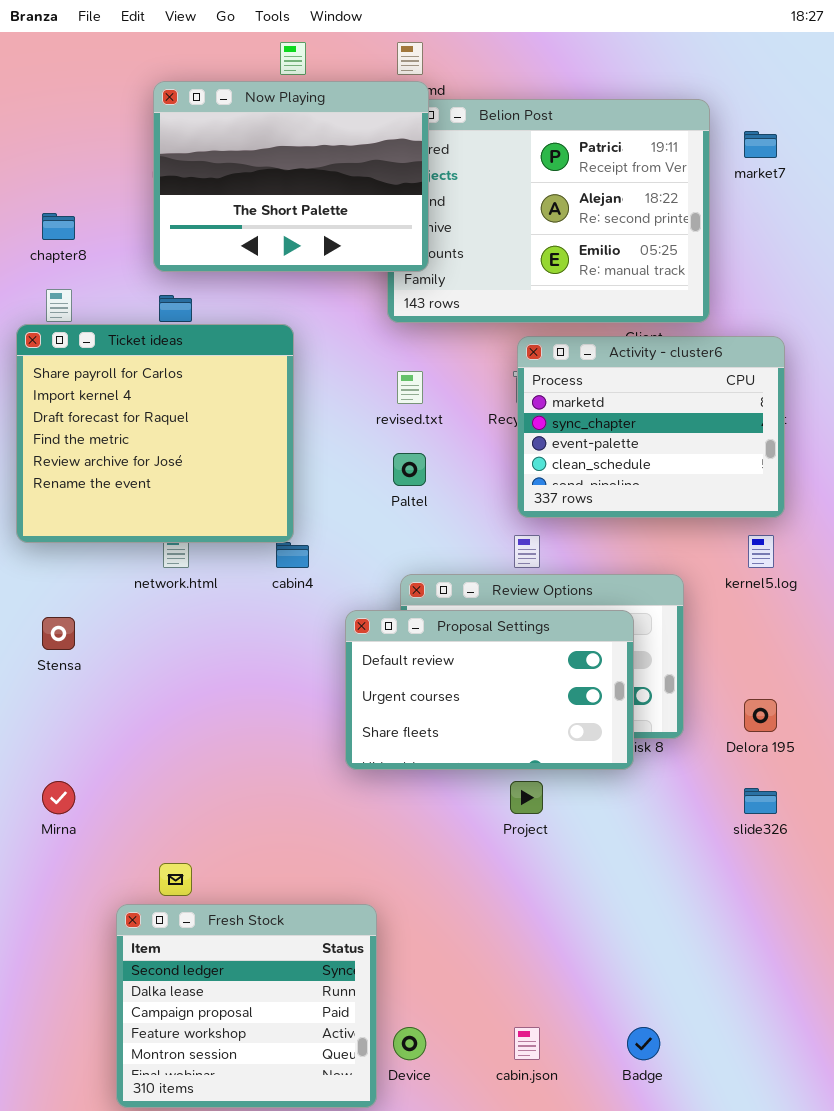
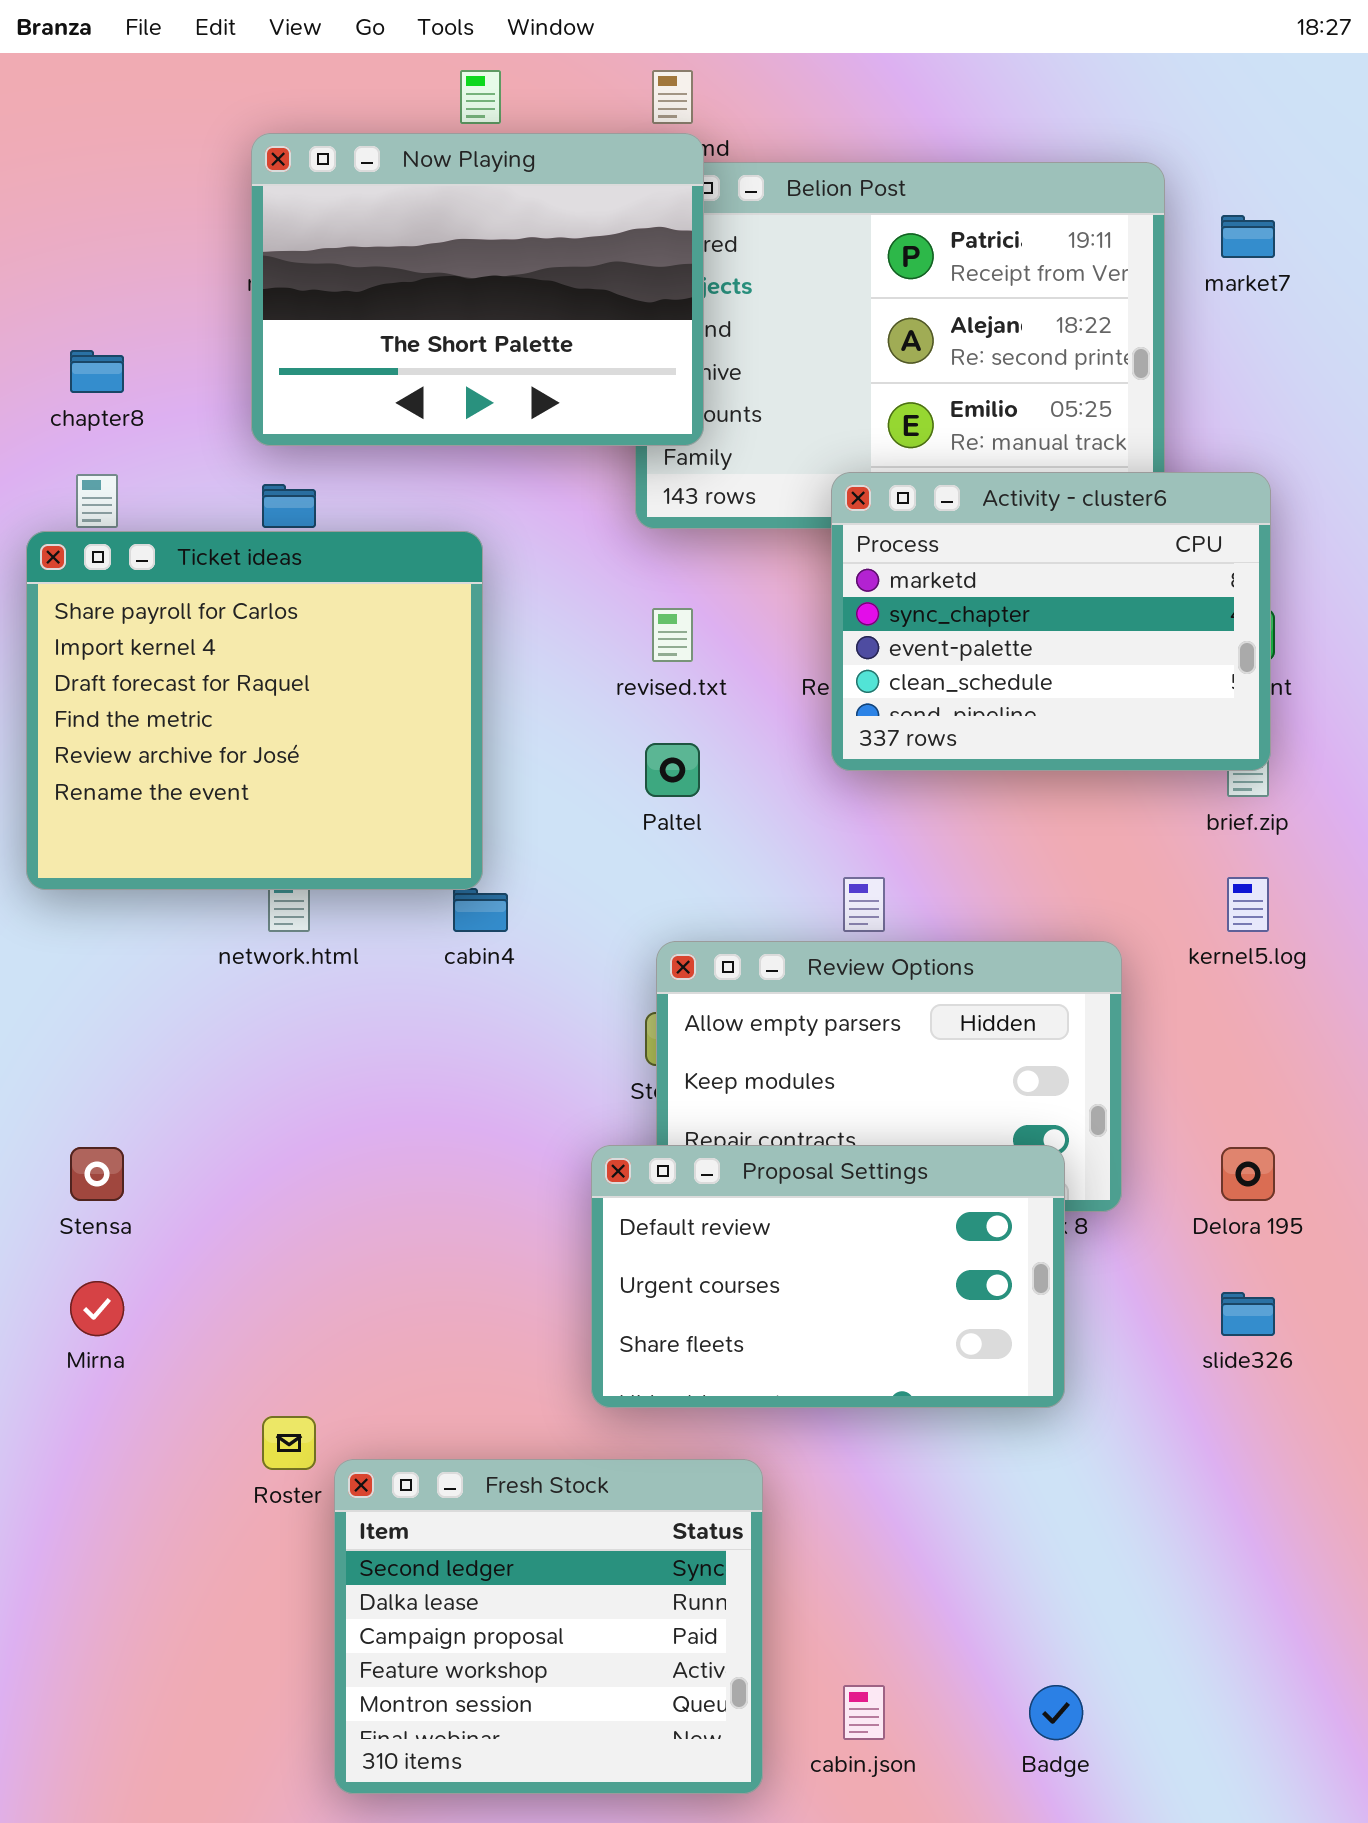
Activity - cluster6: [517,336,785,518] -> [831,472,1271,771], moved
Proposal Settings: [345,610,634,770] -> [591,1145,1065,1408], moved
Stensa: [42,617,75,650] -> [70,1147,124,1201], moved
Fresh Stock: [116,904,377,1108] -> [334,1459,763,1794], moved

